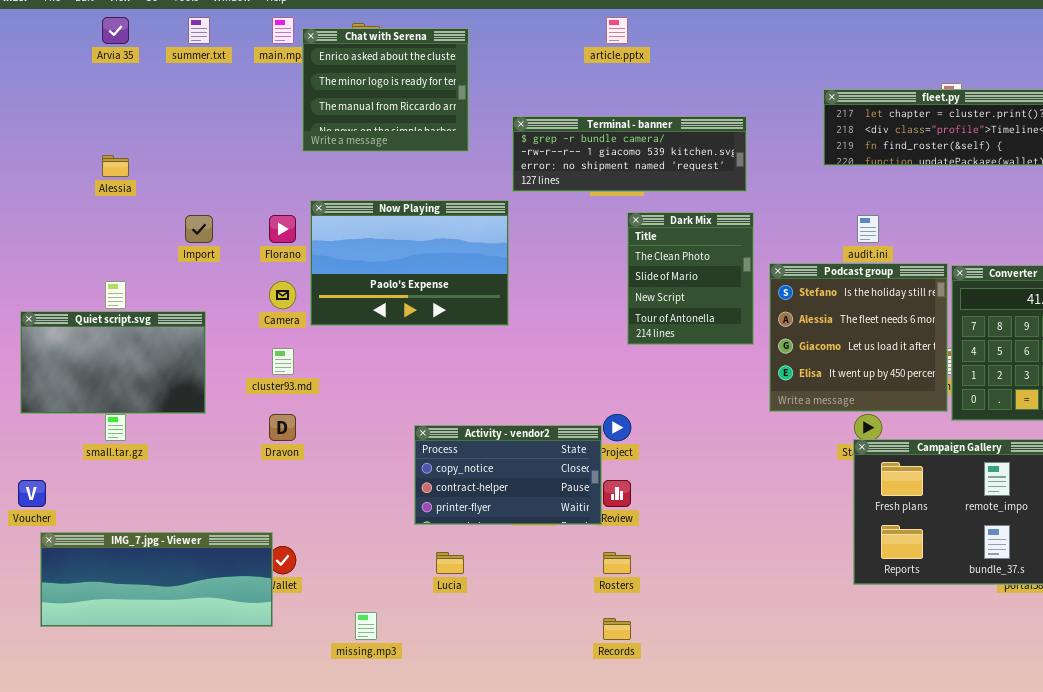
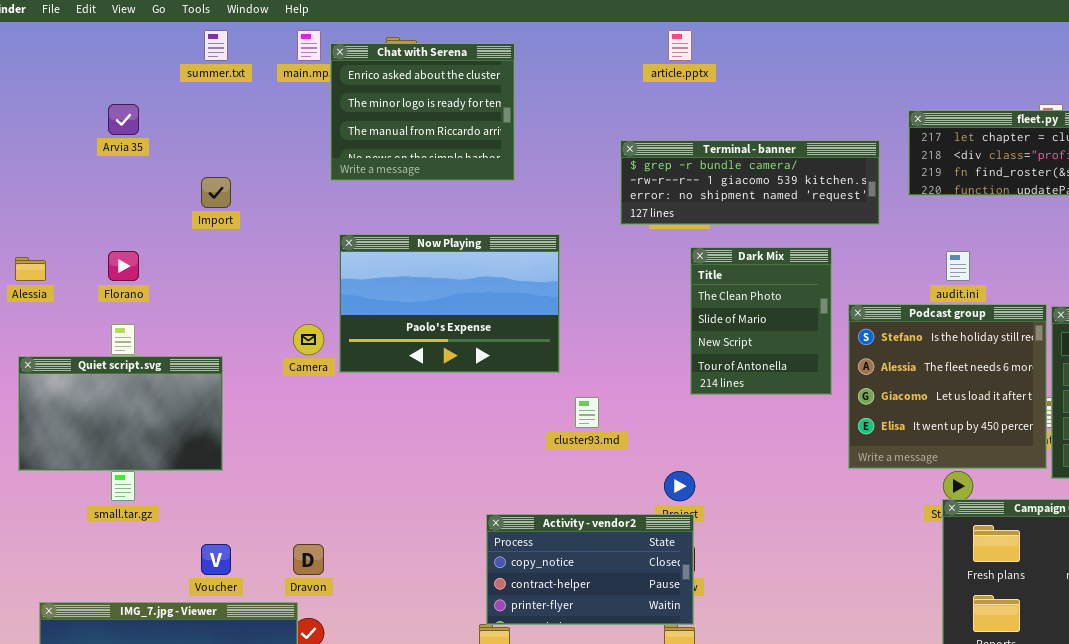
Arvia 35: [102,17,129,44] -> [108,104,139,135], moved
Terminal - banner: [512,116,747,192] -> [620,140,880,225], moved
Alessia: [102,155,129,177] -> [15,257,46,281], moved
Import: [185,215,213,243] -> [201,177,231,208], moved
Florano: [269,215,296,243] -> [108,251,139,281], moved
cluster93.md: [272,348,294,375] -> [575,397,599,428], moved
Dravon: [269,414,296,441] -> [293,544,324,575], moved
Activity - vendor2: [414,425,602,525] -> [486,514,694,625], moved
Voucher: [18,480,46,507] -> [201,544,231,575], moved

